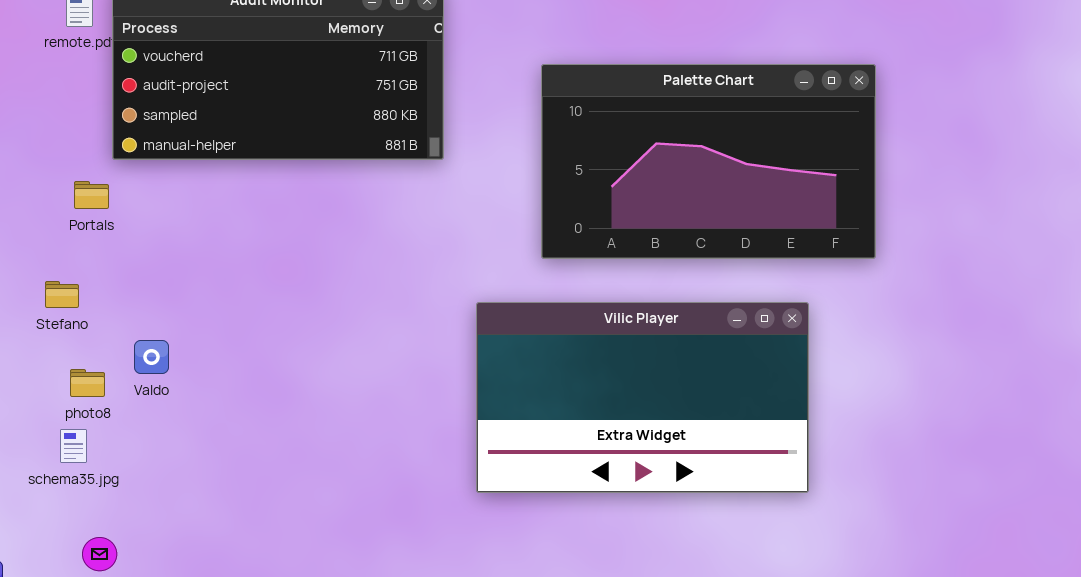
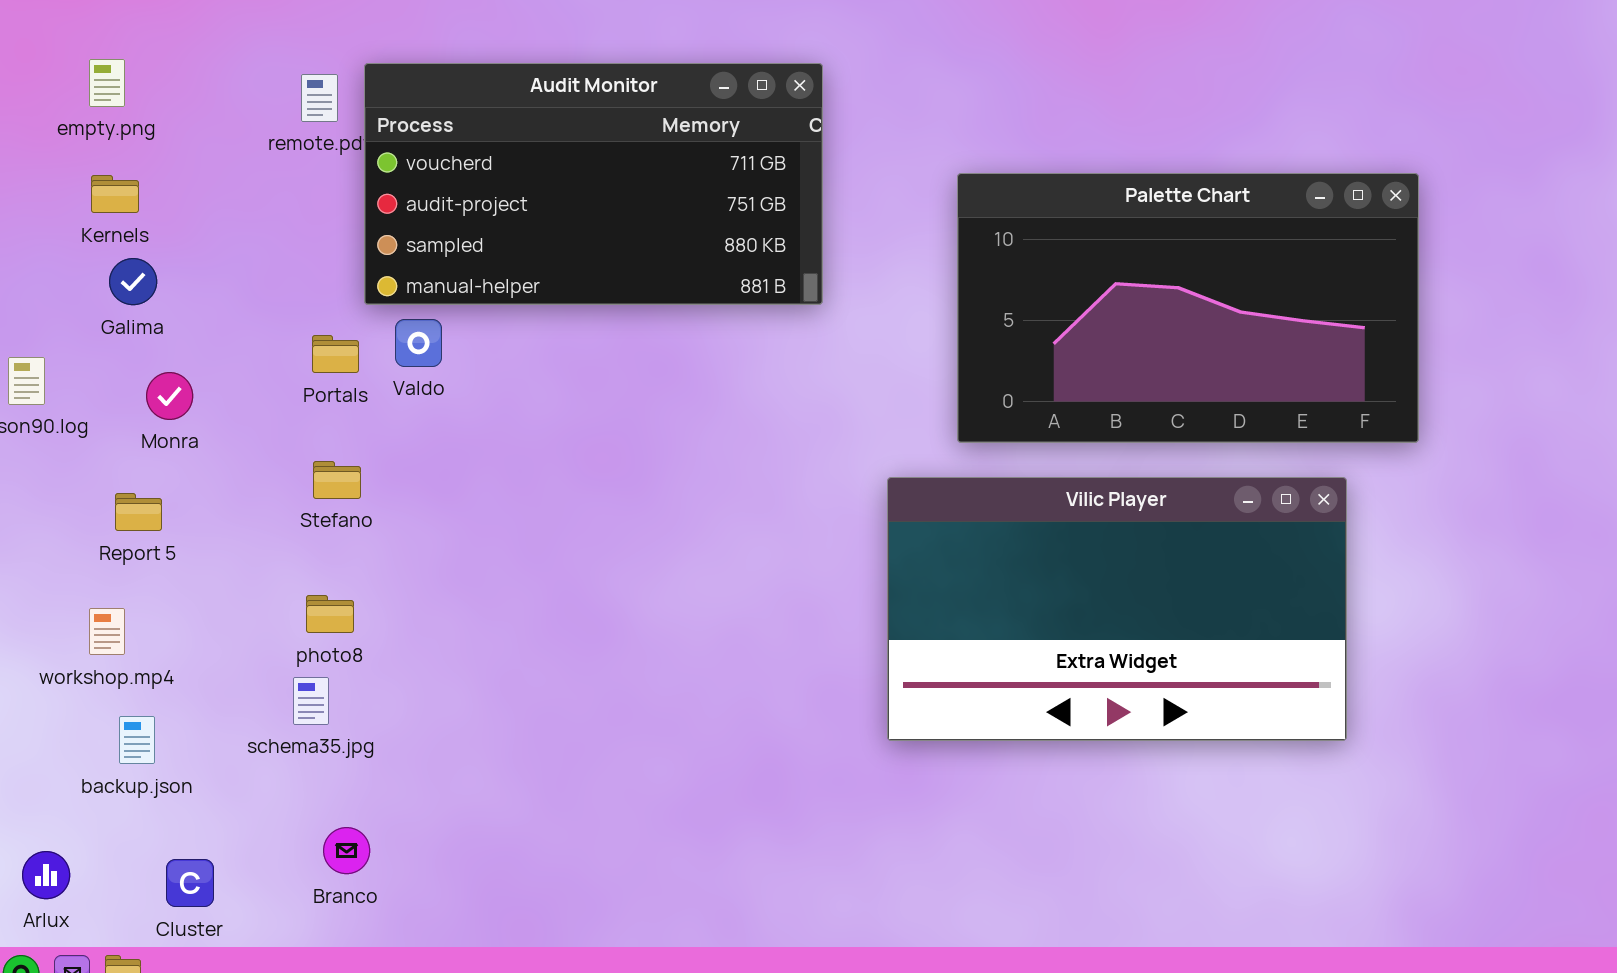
Stefano: [45,281,79,308] -> [313,461,361,499], moved
Vilic Player: [476,302,809,493] -> [887,477,1347,741], moved
Valdo: [134,340,169,374] -> [395,319,442,367], moved

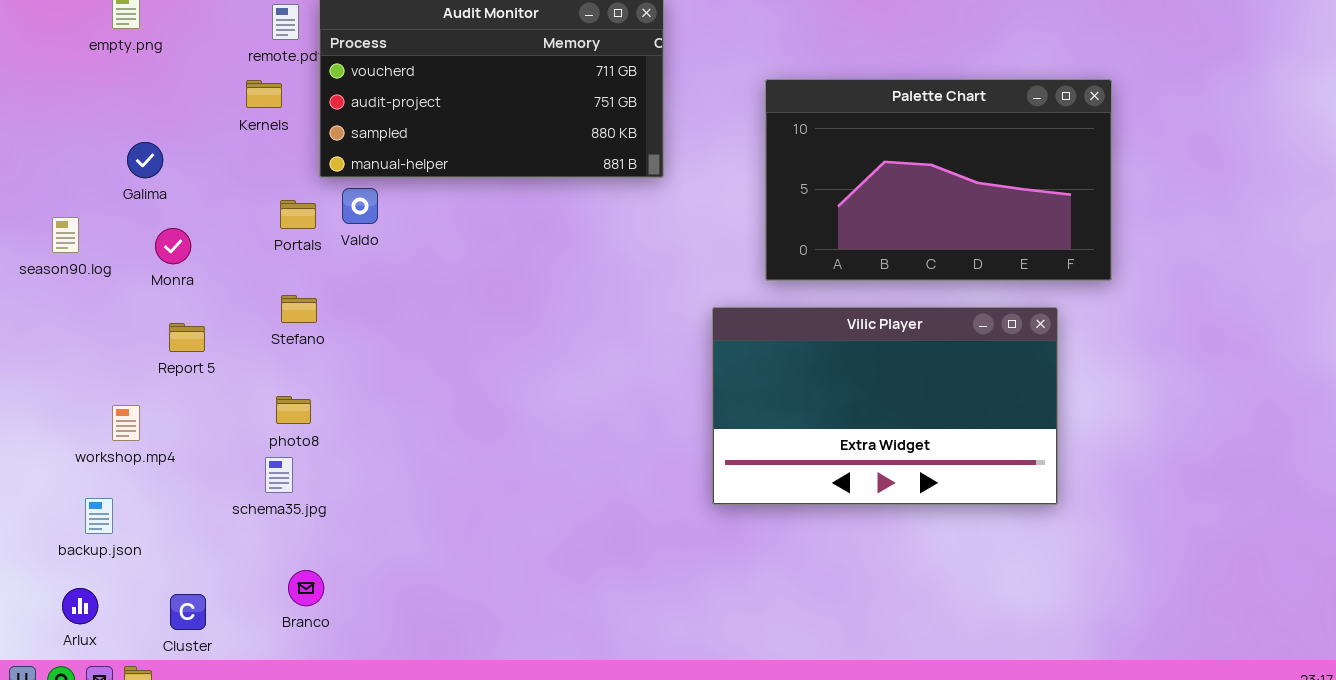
Kernels: [91,175,139,213] -> [246,80,282,108], moved
Report 5: [115,493,162,531] -> [169,323,205,352], moved
backup.json: [119,716,155,764] -> [85,498,113,534], moved

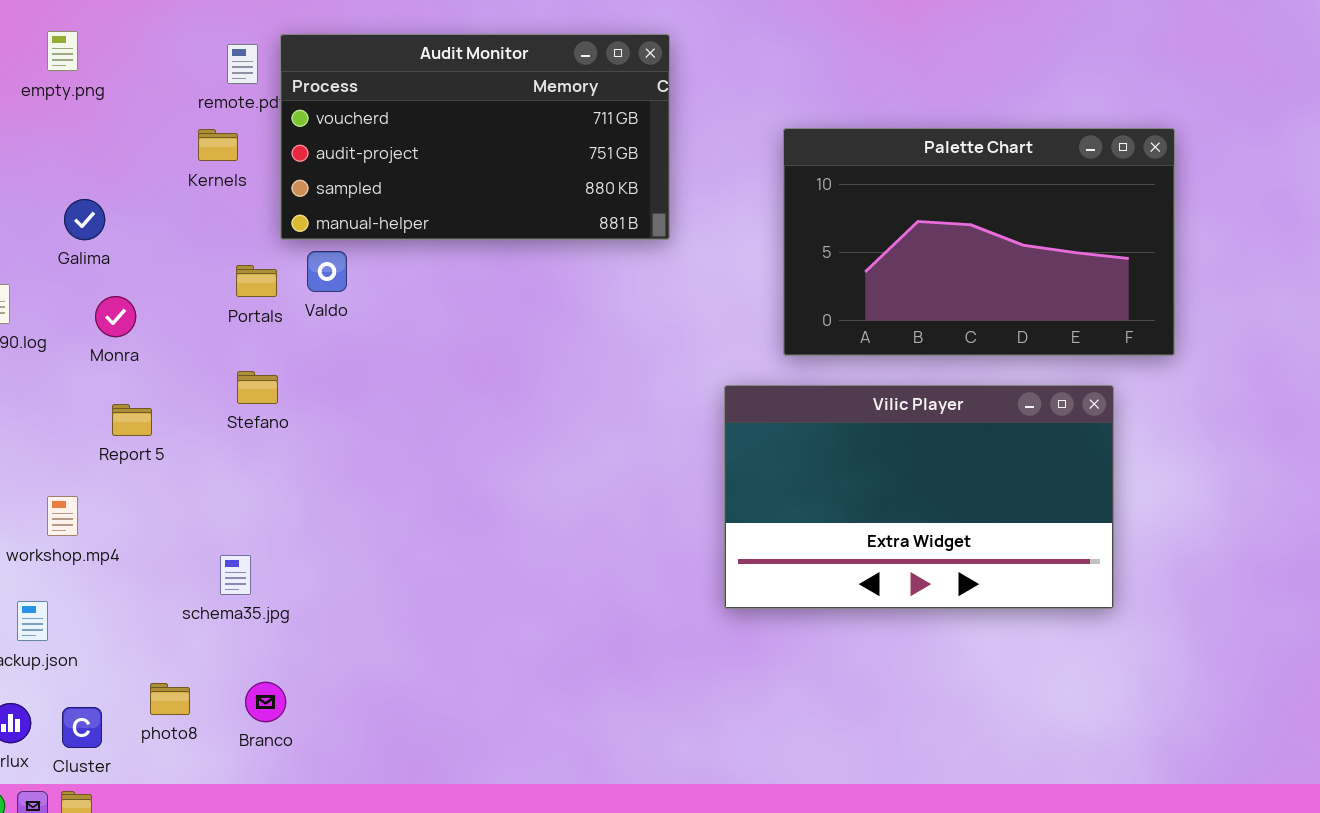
photo8: [276,396,311,424] -> [150,683,190,715], moved
Cluster: [170,594,206,630] -> [62,707,102,748], moved

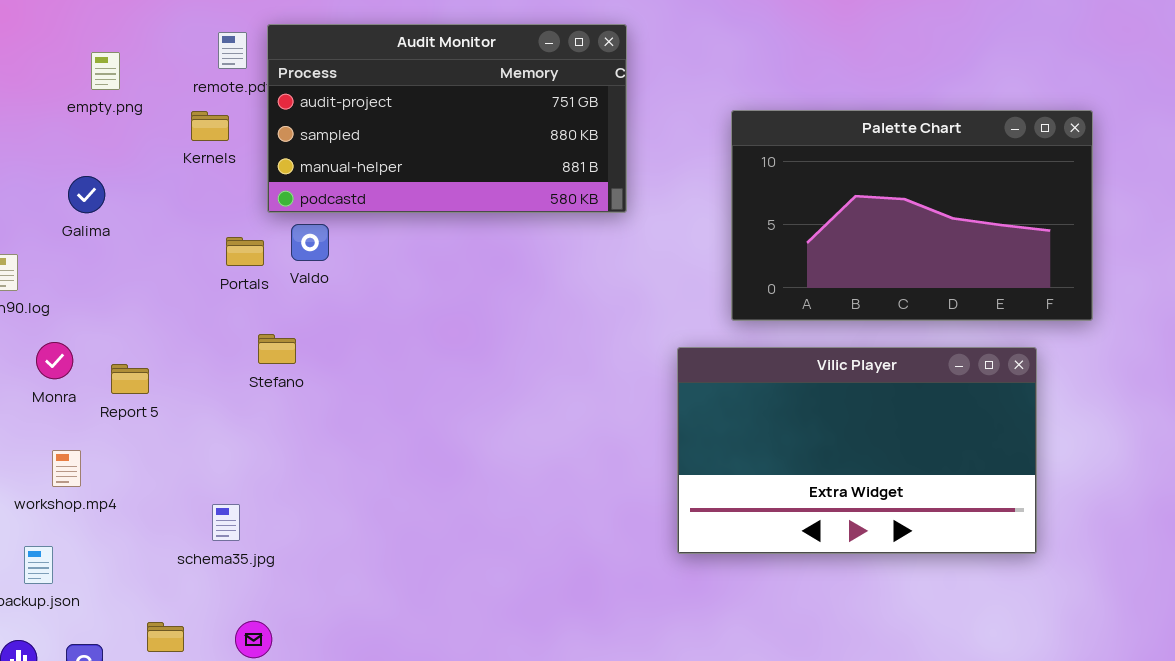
empty.png: [47,31,78,71] -> [91,52,120,90], moved
Audit Monitor: [280,34,670,240] -> [267,24,627,213], scrolled down 1 row
Monra: [95,296,136,337] -> [36,342,73,379], moved
Stefano: [237,371,278,404] -> [258,334,296,364], moved

